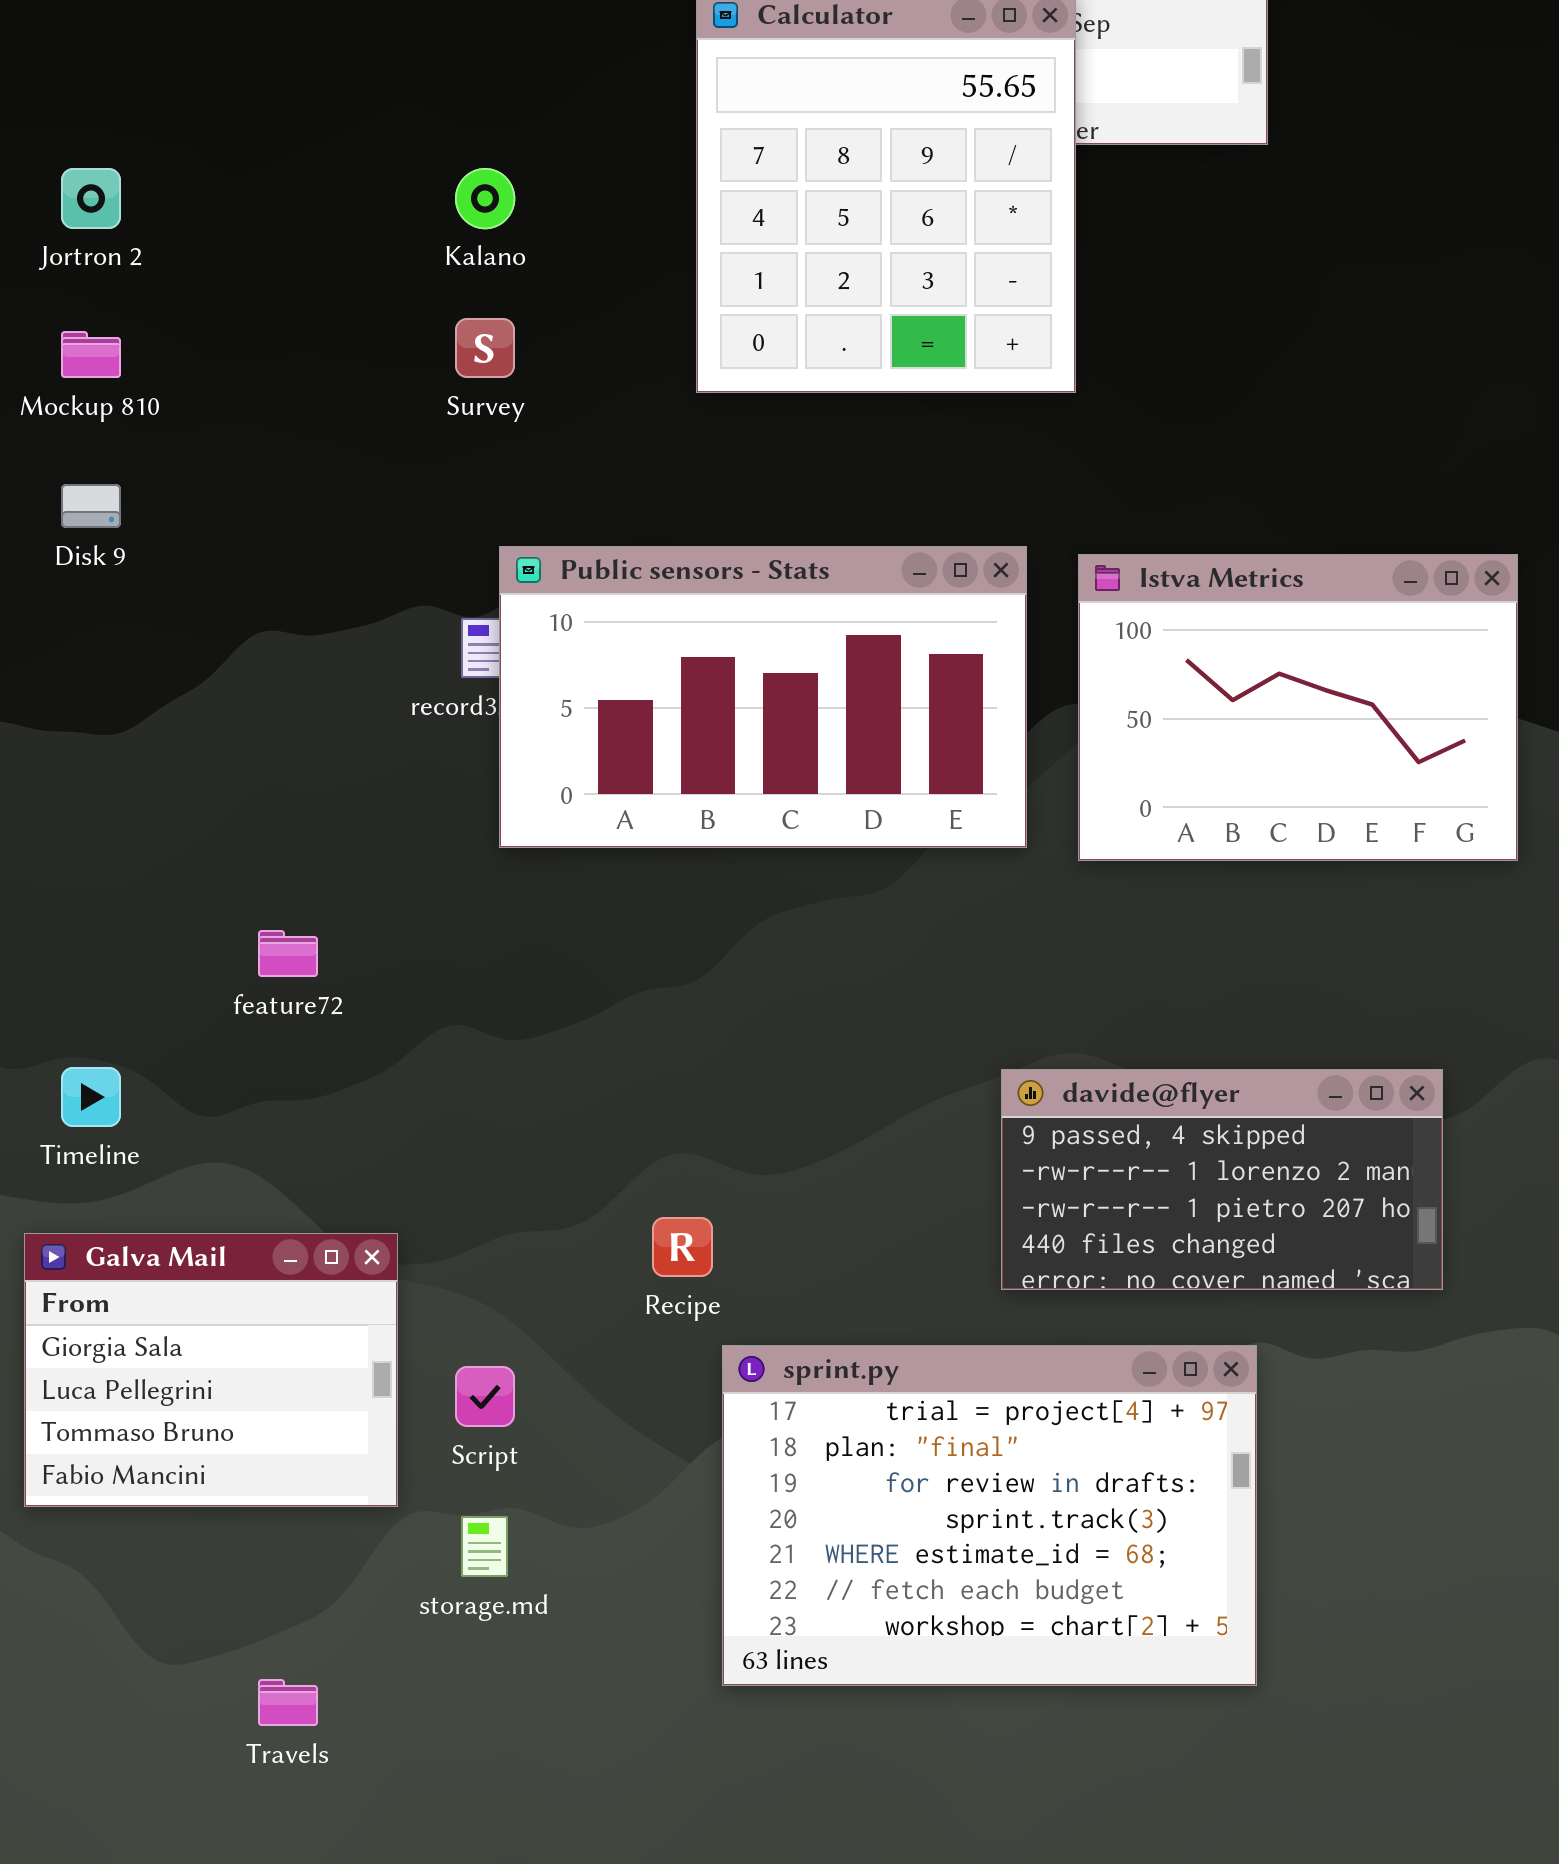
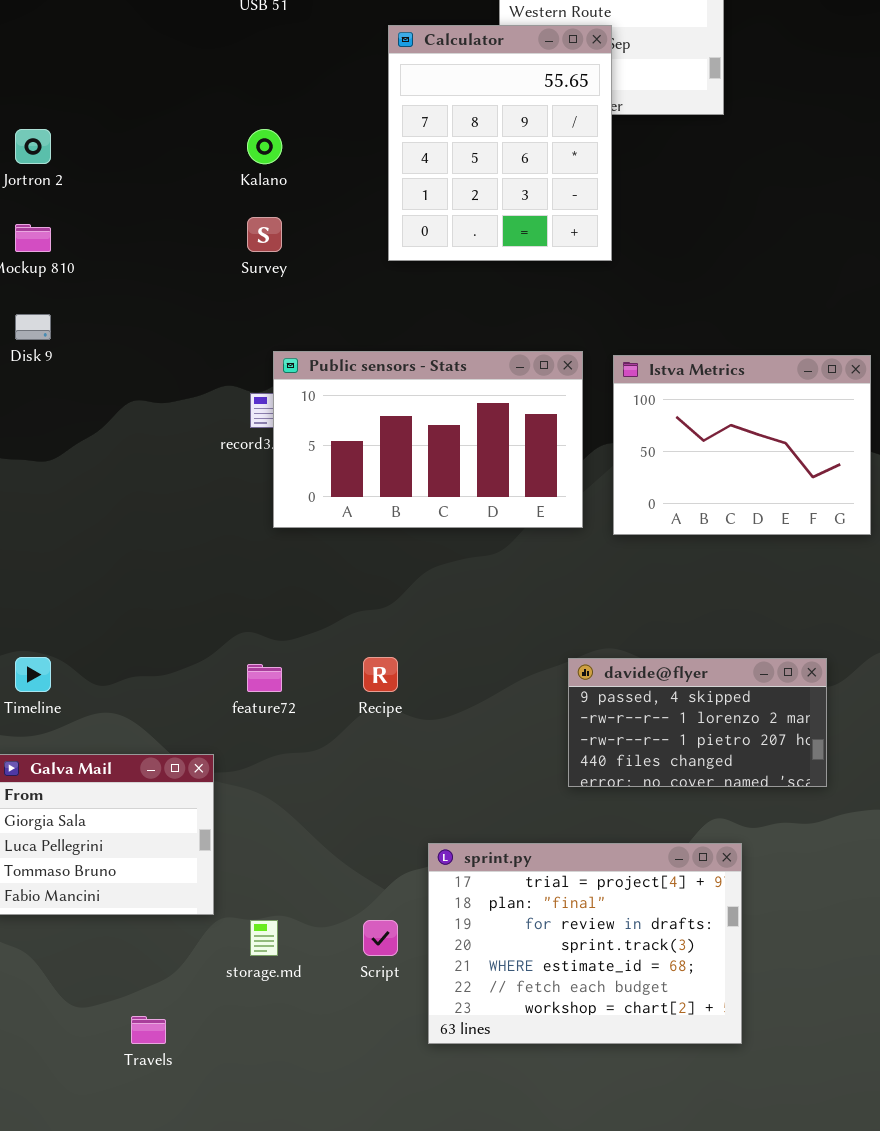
feature72: [258,930,318,977] -> [247,664,282,692], moved
Recipe: [652,1217,713,1277] -> [363,657,398,692], moved
sprint.py: [722,1345,1257,1686] -> [428,843,742,1044], moved
Script: [455,1366,515,1427] -> [363,920,398,956], moved

